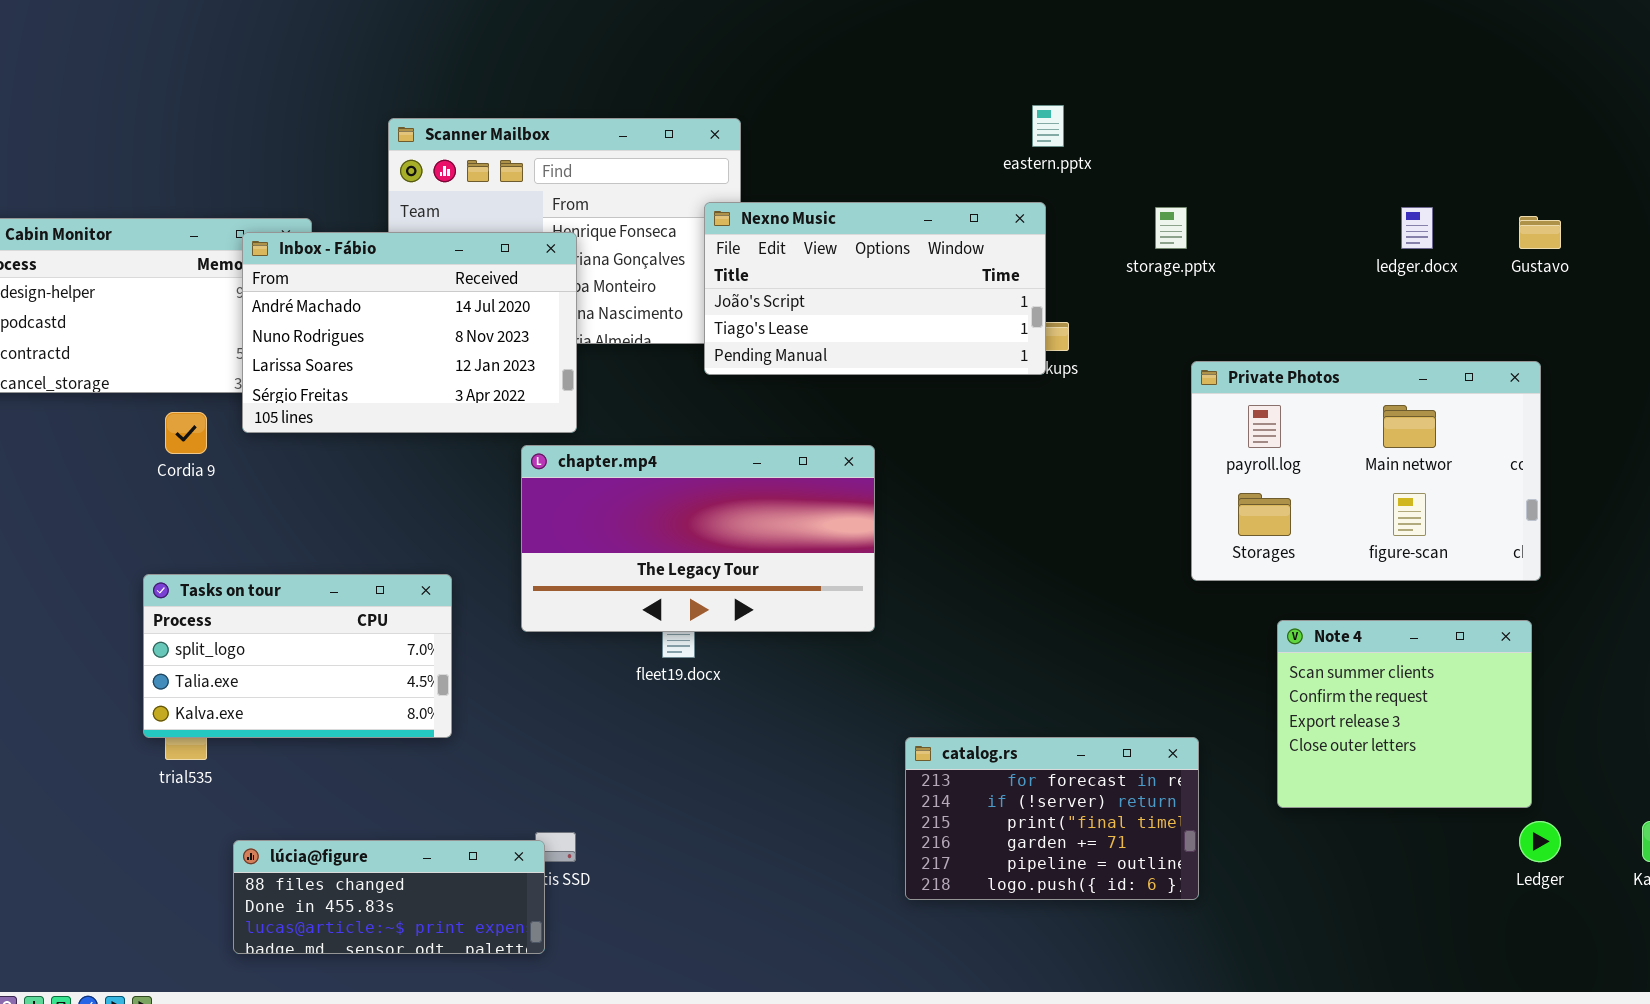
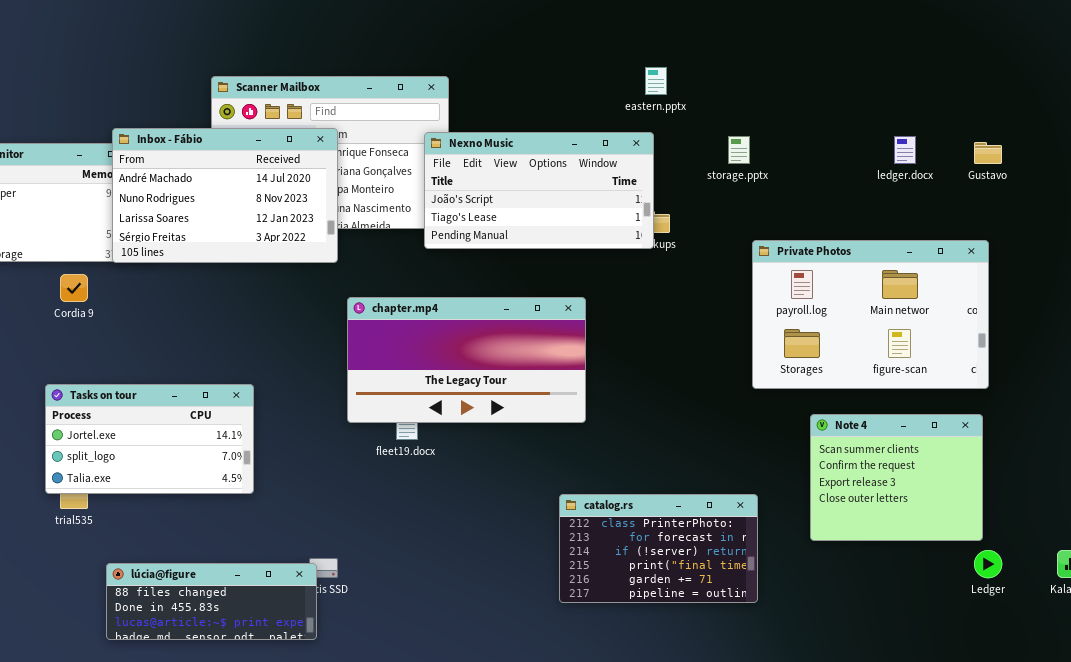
Inbox - Fábio: [242,232,577,433] -> [112,128,338,263], moved
chapter.mp4: [521,445,875,632] -> [347,297,586,423], moved
Tasks on tour: [143,574,452,738] -> [45,384,254,494], scrolled up 1 row
catalog.rs: [905,737,1199,900] -> [559,494,758,603], scrolled up 1 row

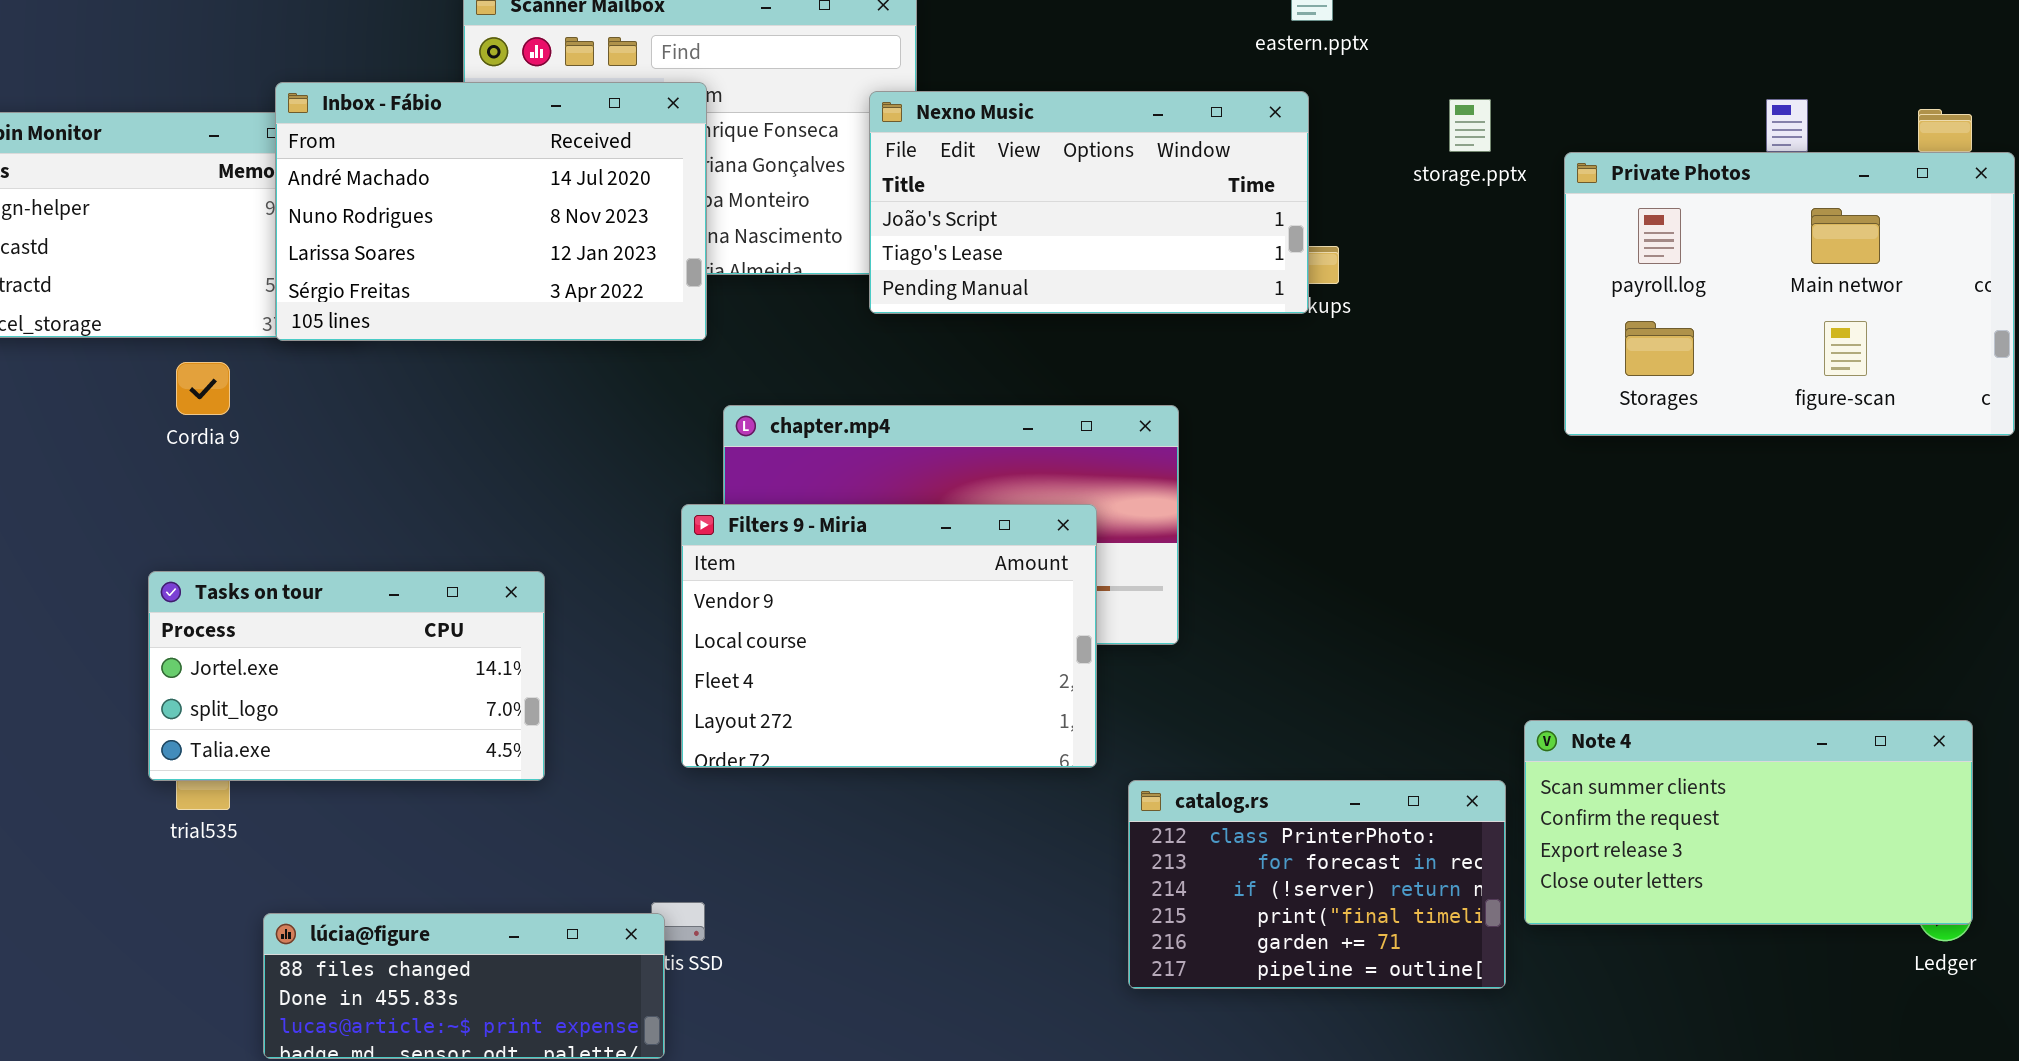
Private Photos: [752,240,989,389] -> [1564,152,2015,436], moved
Filters 9 - Miria: none -> [681,504,1097,768], opened
Note 4: [810,414,983,541] -> [1524,720,1973,925], moved, resized

